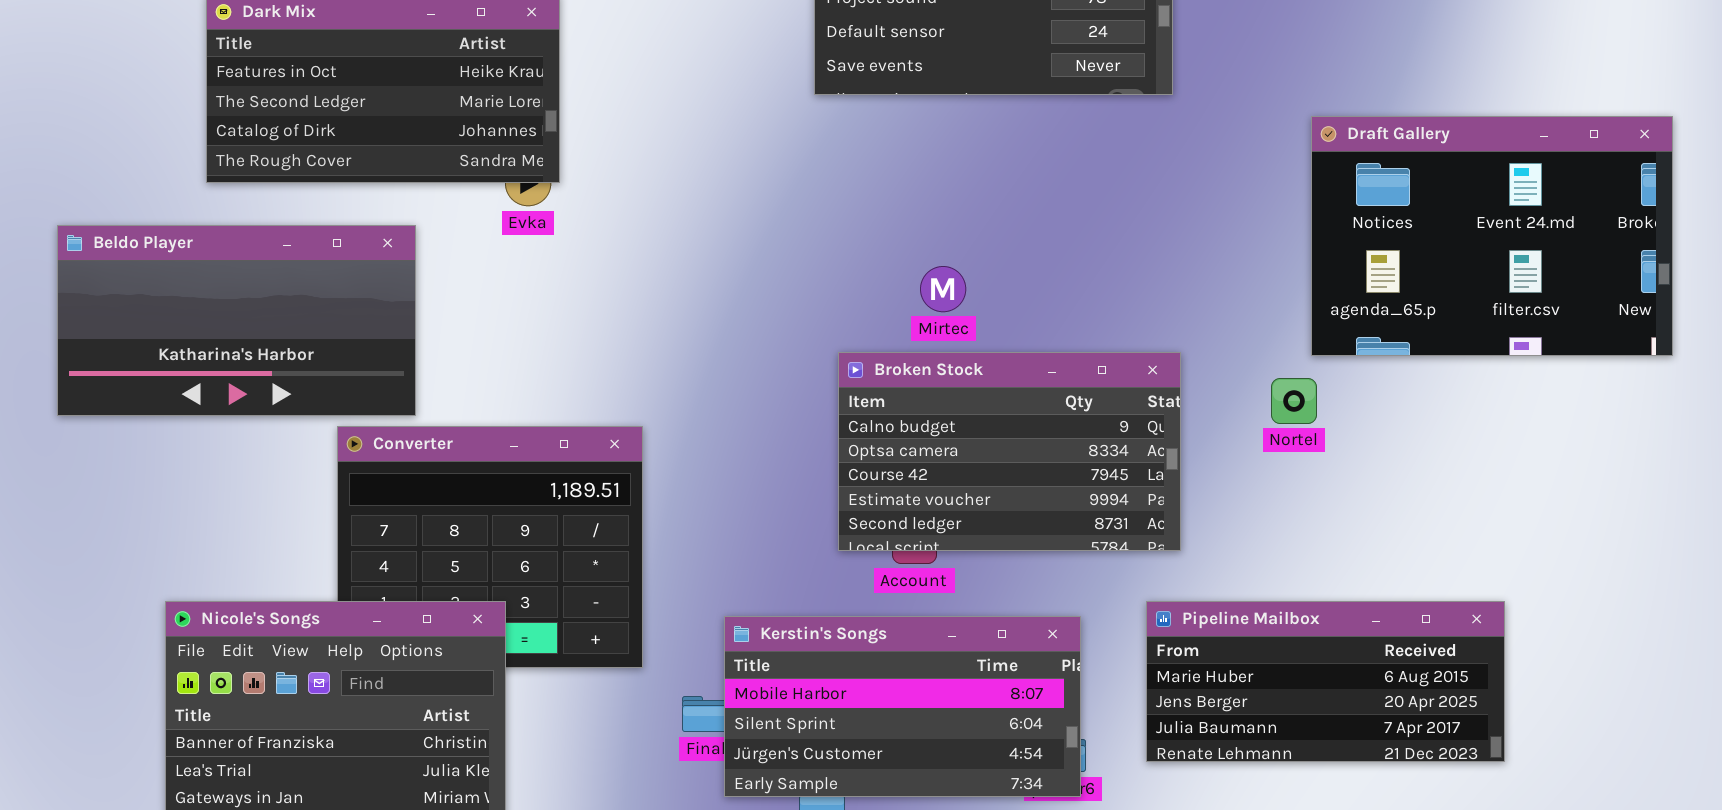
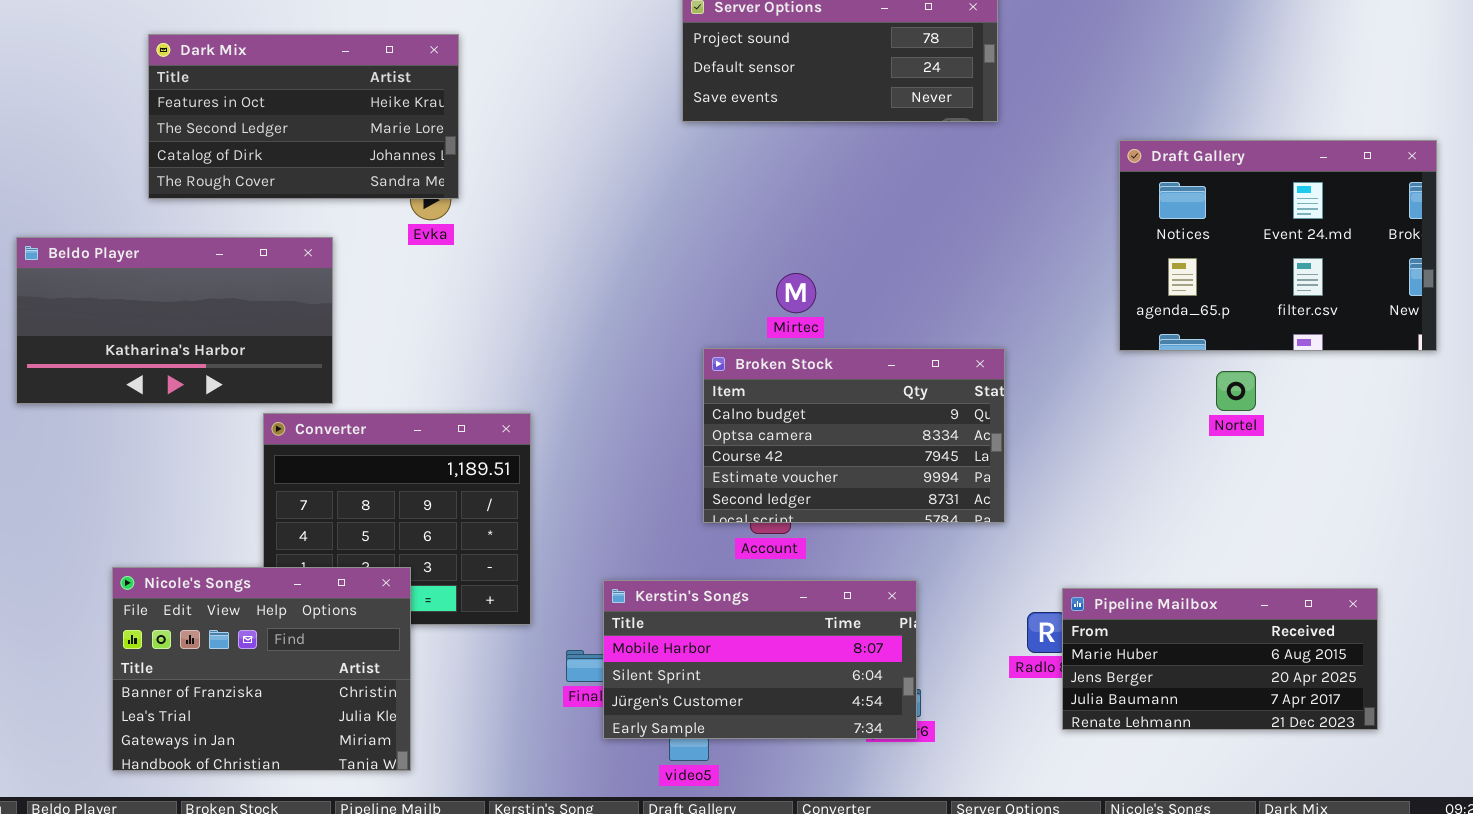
Nortel: [1271,378,1317,424] -> [1216,371,1256,411], moved
Pipeline Mailbox: [1146,601,1505,762] -> [1062,588,1378,730], moved

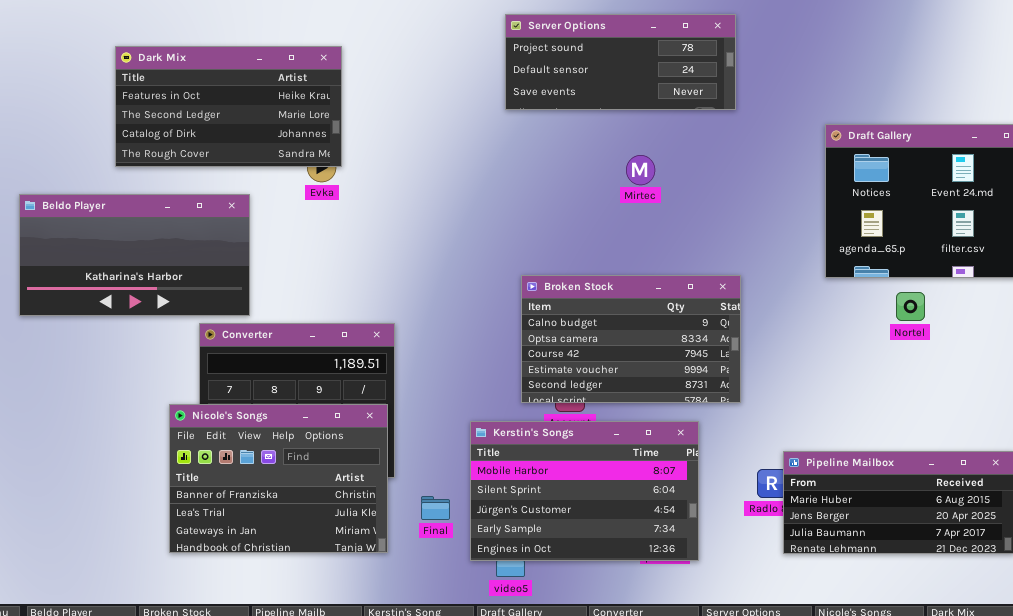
Mirtec: [776,273,816,313] -> [626,155,655,185], moved
Nicole's Songs: [112,567,411,771] -> [169,404,388,553], moved
Kerstin's Songs: [603,580,917,739] -> [470,421,699,561], moved, resized

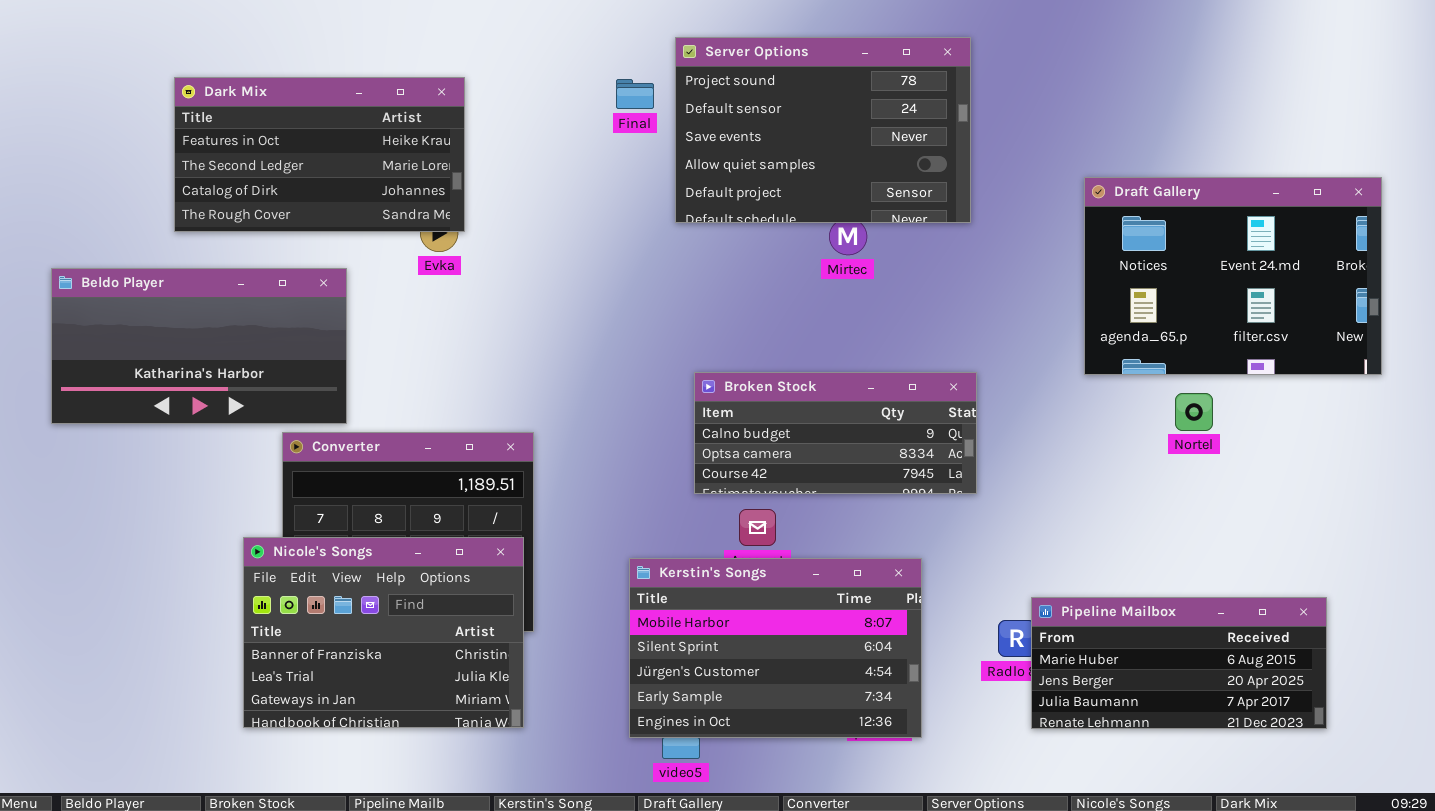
Server Options: [505,14,736,110] -> [675,37,971,223], resized
Broken Stock: [521,275,741,403] -> [694,372,977,494], resized
Final: [421,496,450,520] -> [616,79,654,109], moved

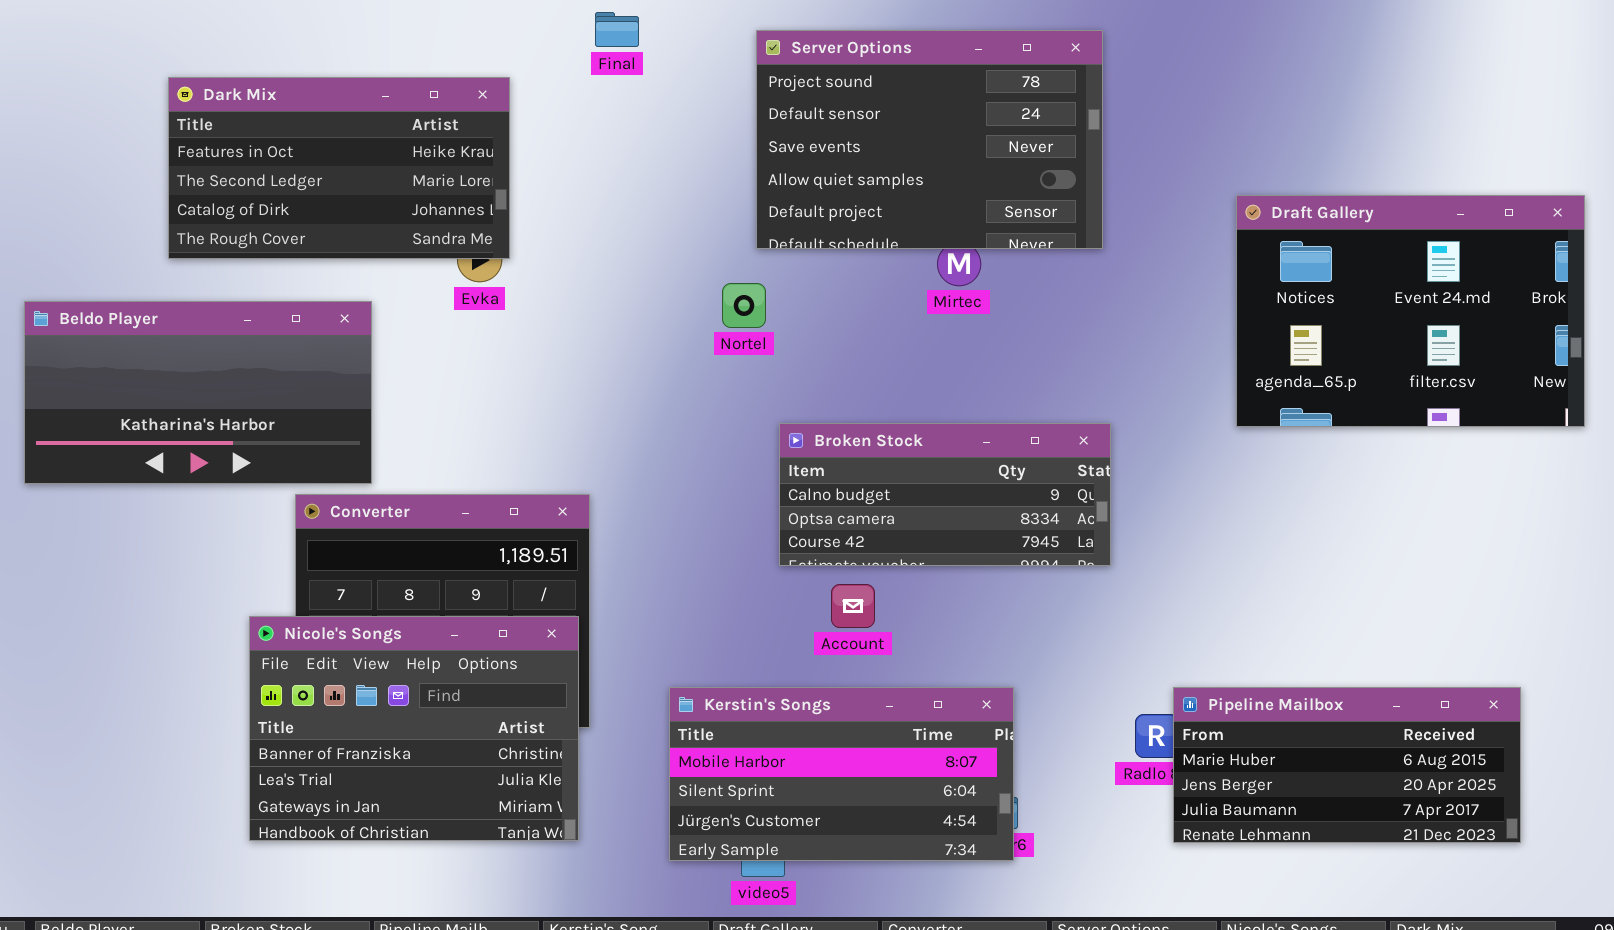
Final: [616,79,654,109] -> [595,12,639,47], moved
Nortel: [1175,393,1213,431] -> [722,283,766,328], moved
Kerstin's Songs: [629,558,922,738] -> [669,687,1014,861], moved, resized

